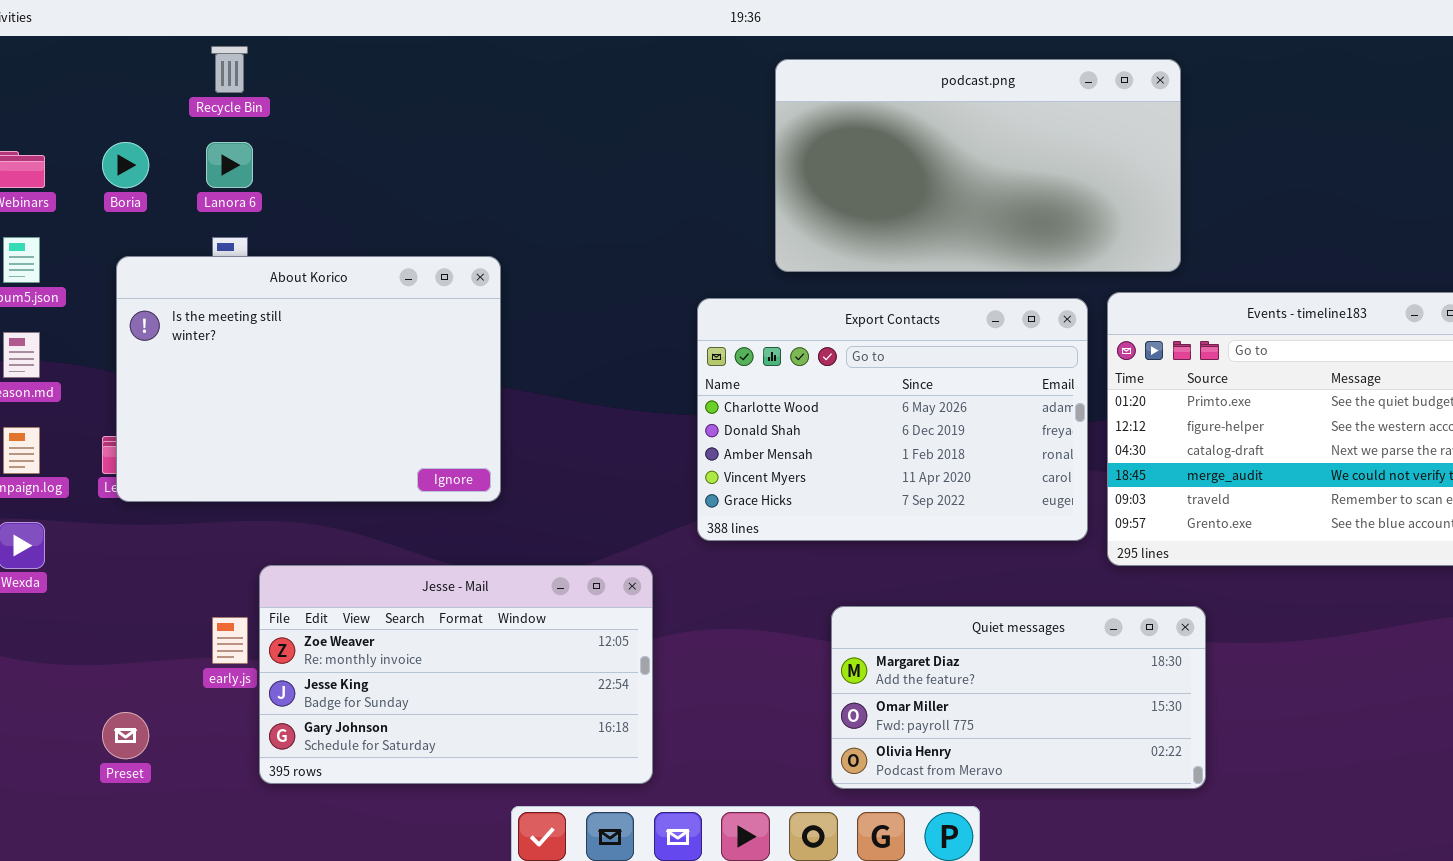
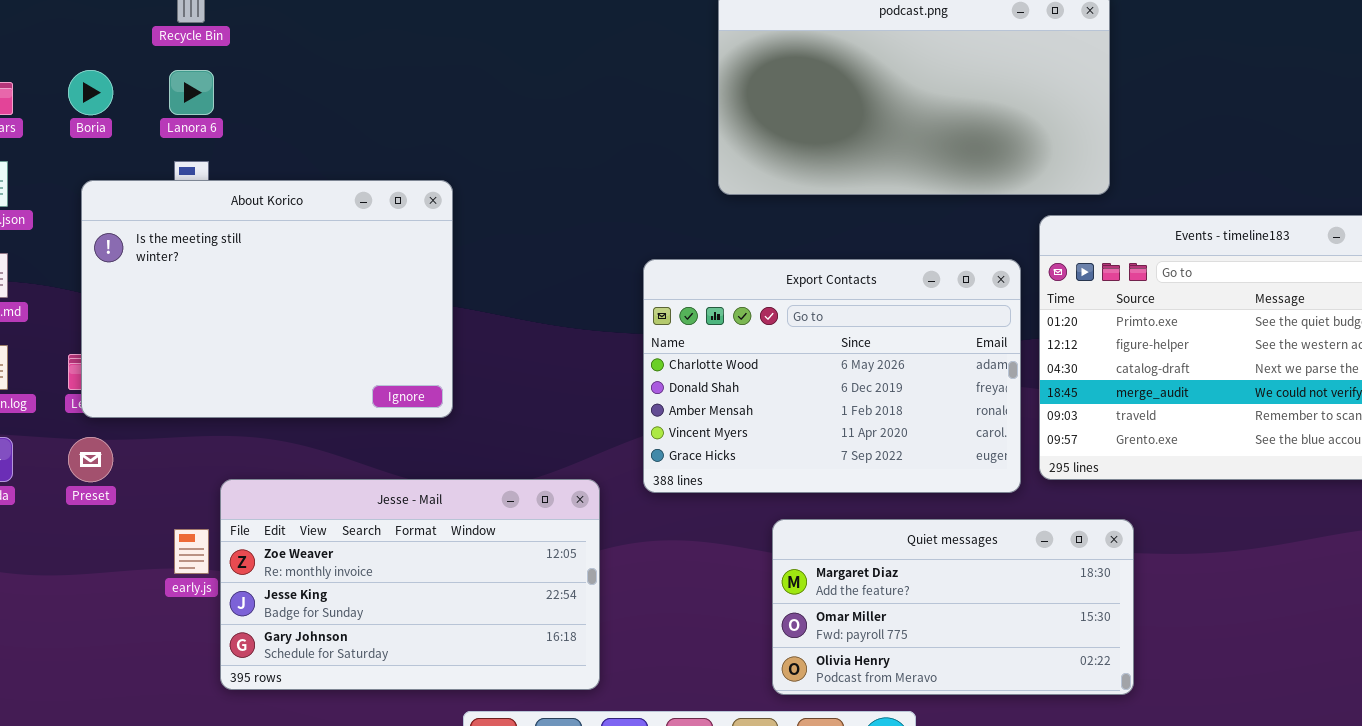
Export Contacts: [697,298,1088,541] -> [643,259,1021,493], moved
Preset: [102,712,149,759] -> [68,437,113,482], moved

